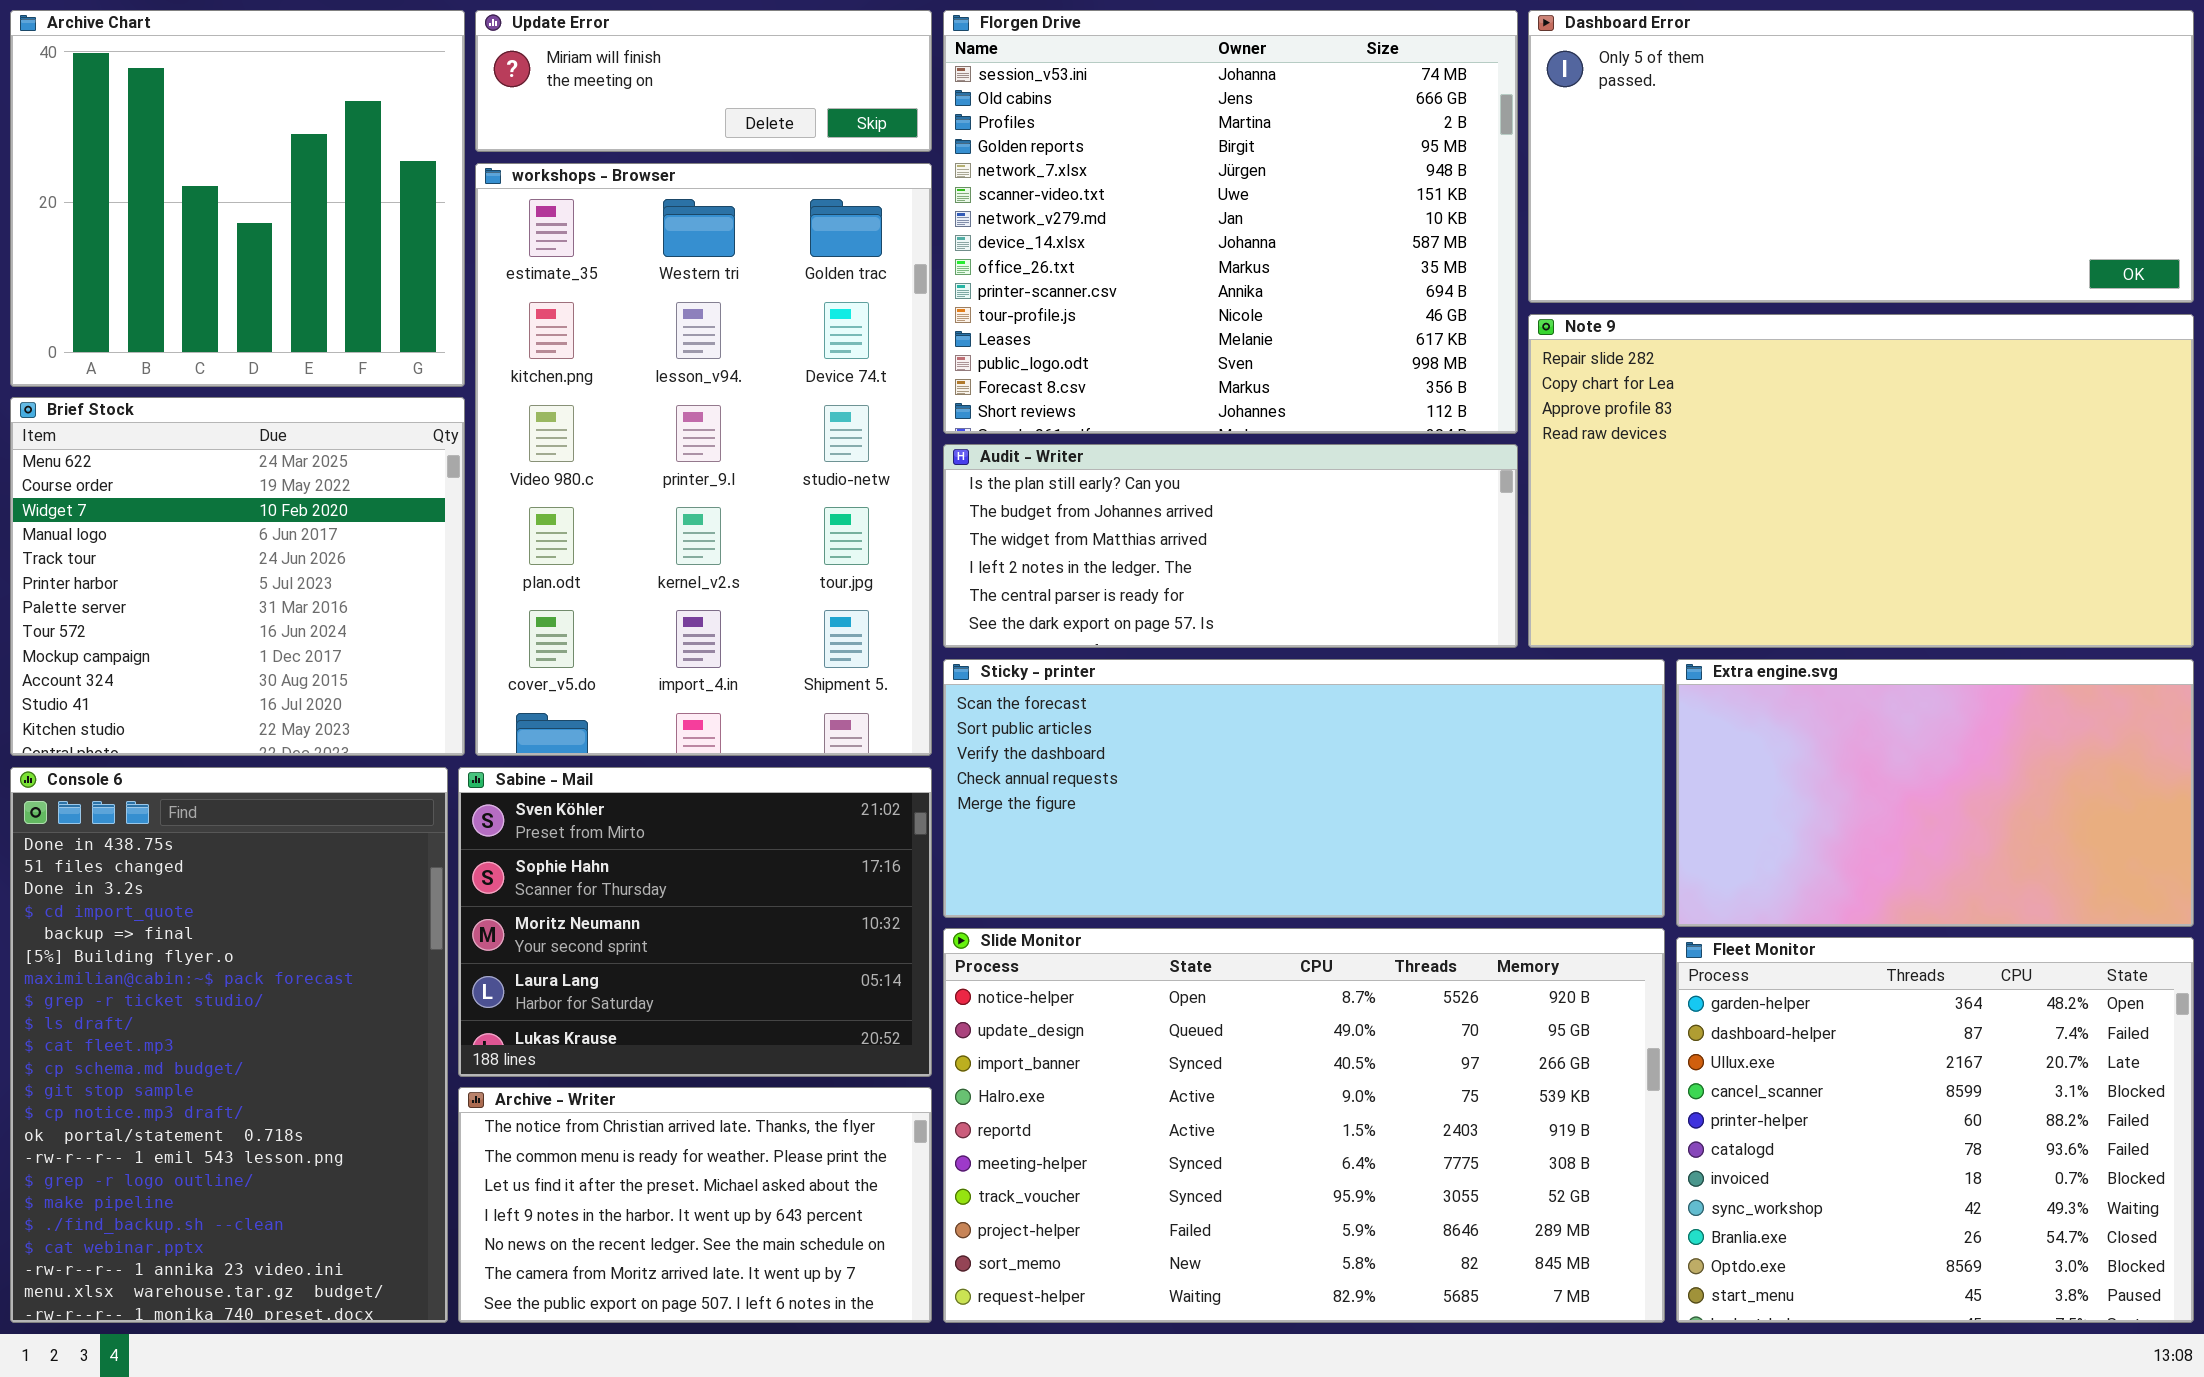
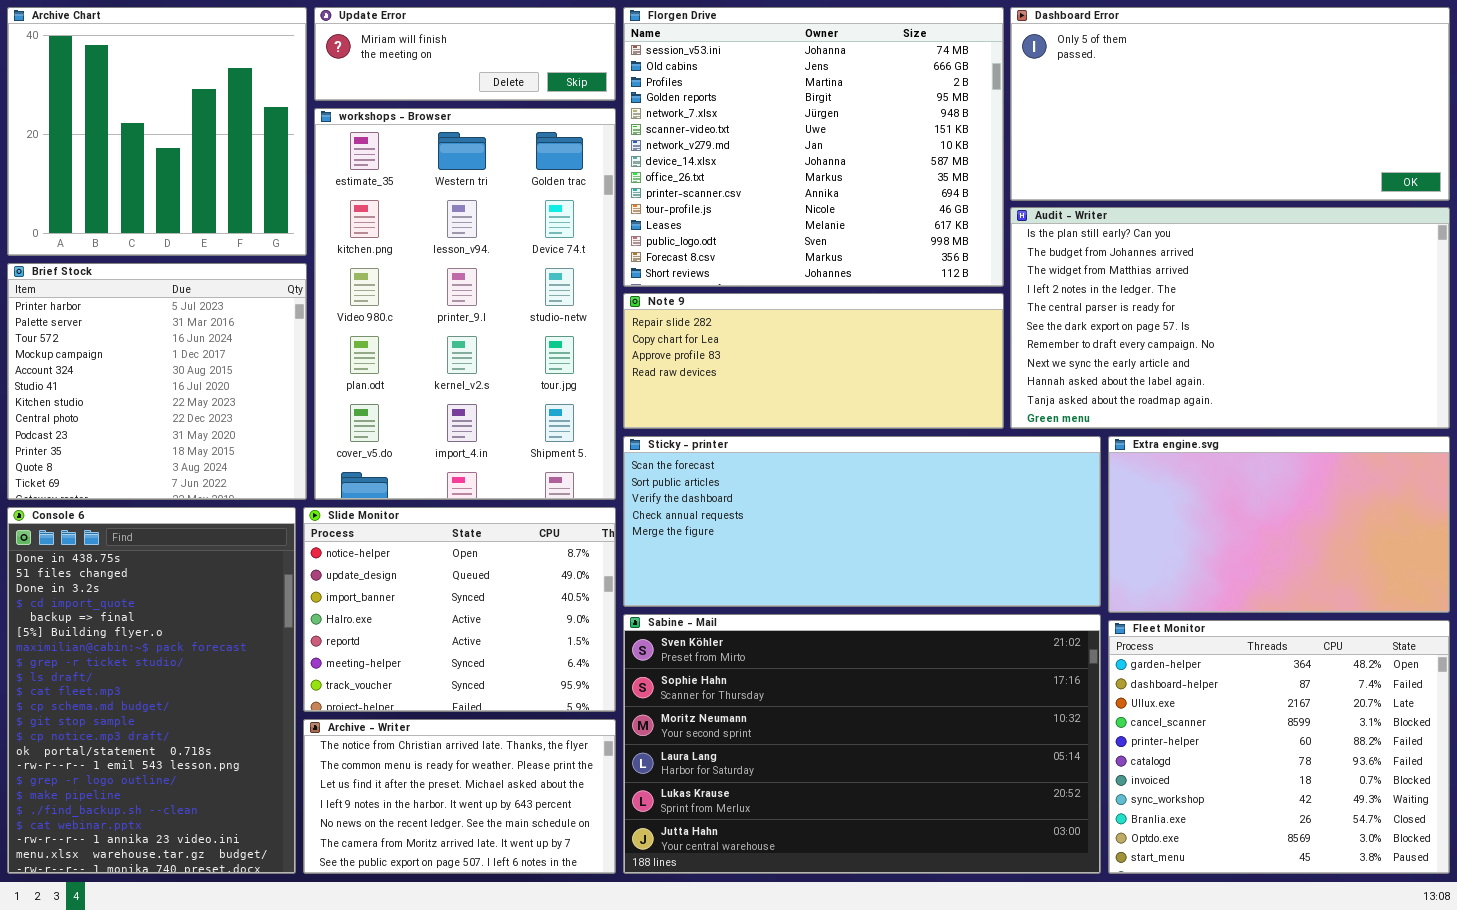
Note 9: [1528,314,2194,648] -> [623,293,1004,429], moved, resized
Brief Stock: [10,397,465,756] -> [7,263,307,500], scrolled down 5 rows
Audit - Writer: [943,444,1518,648] -> [1010,207,1450,429], moved, resized
Sabine - Mail: [458,767,932,1077] -> [623,614,1101,874], moved, resized
Slide Monitor: [943,928,1665,1323] -> [303,507,616,712], moved, resized

